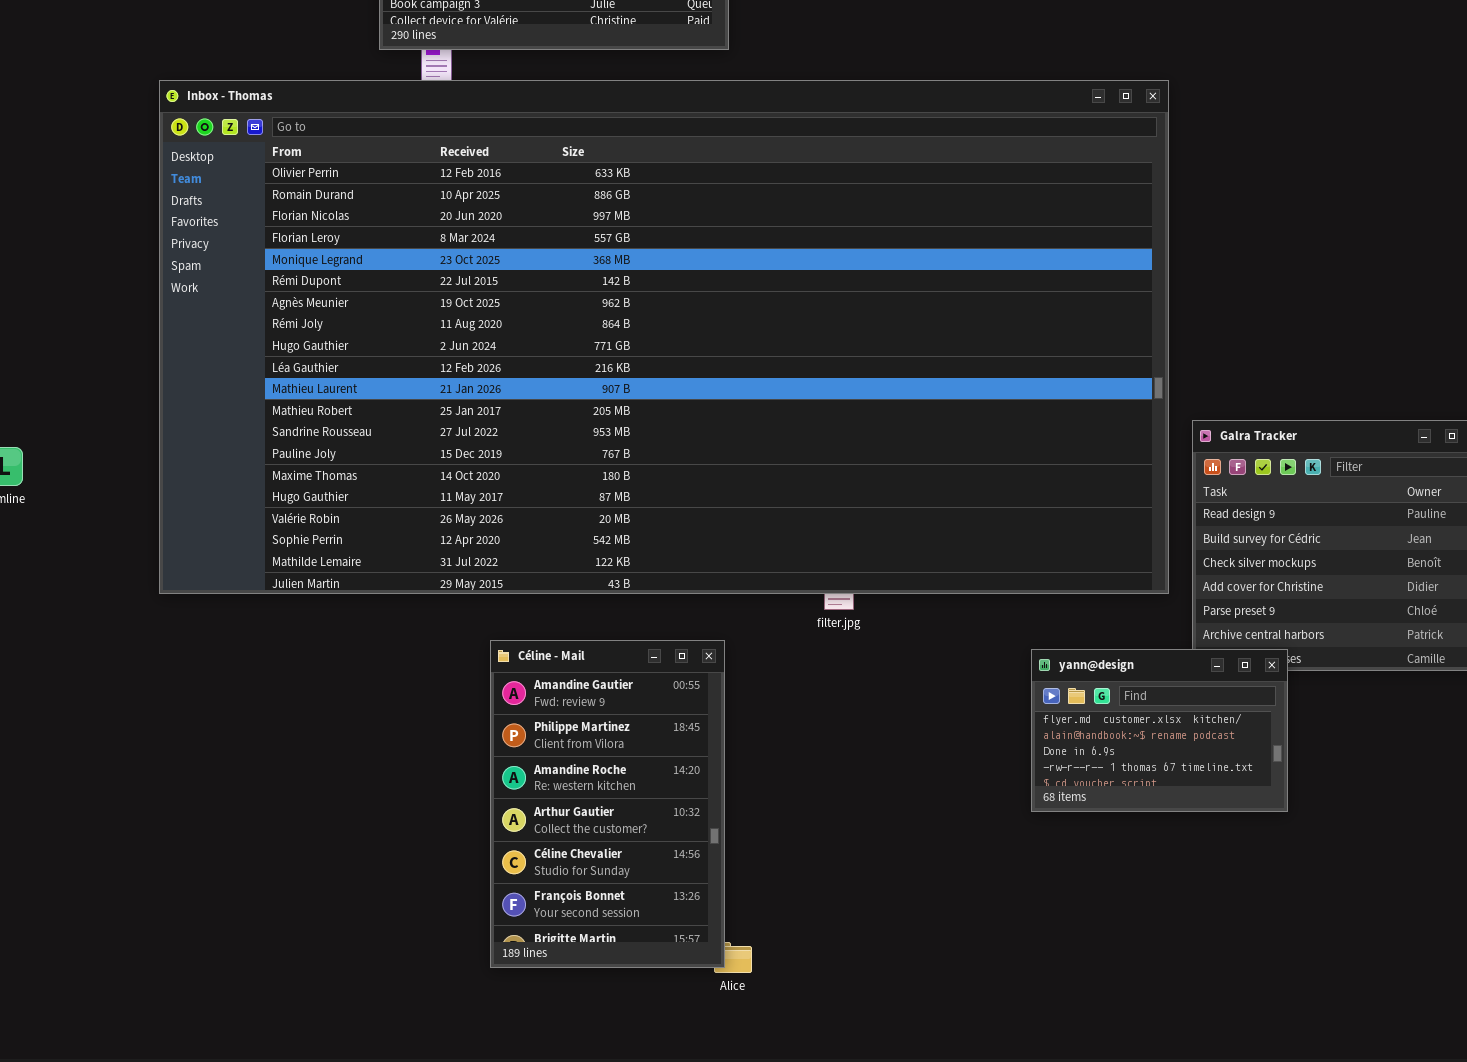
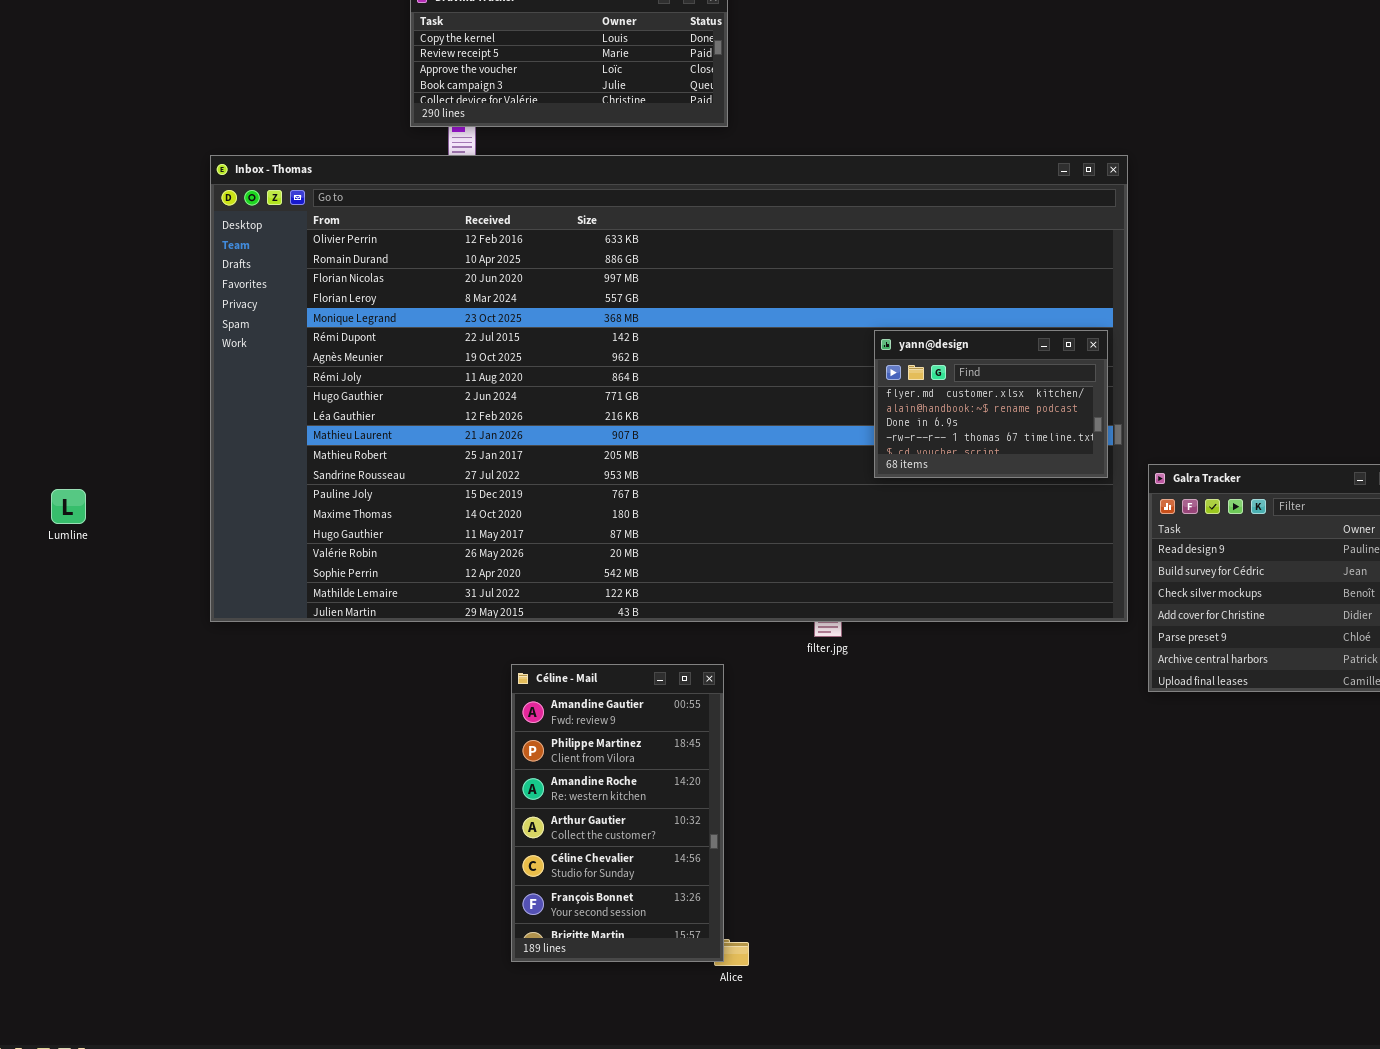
yann@design: [1031,649,1288,812] -> [874,330,1108,478], moved

